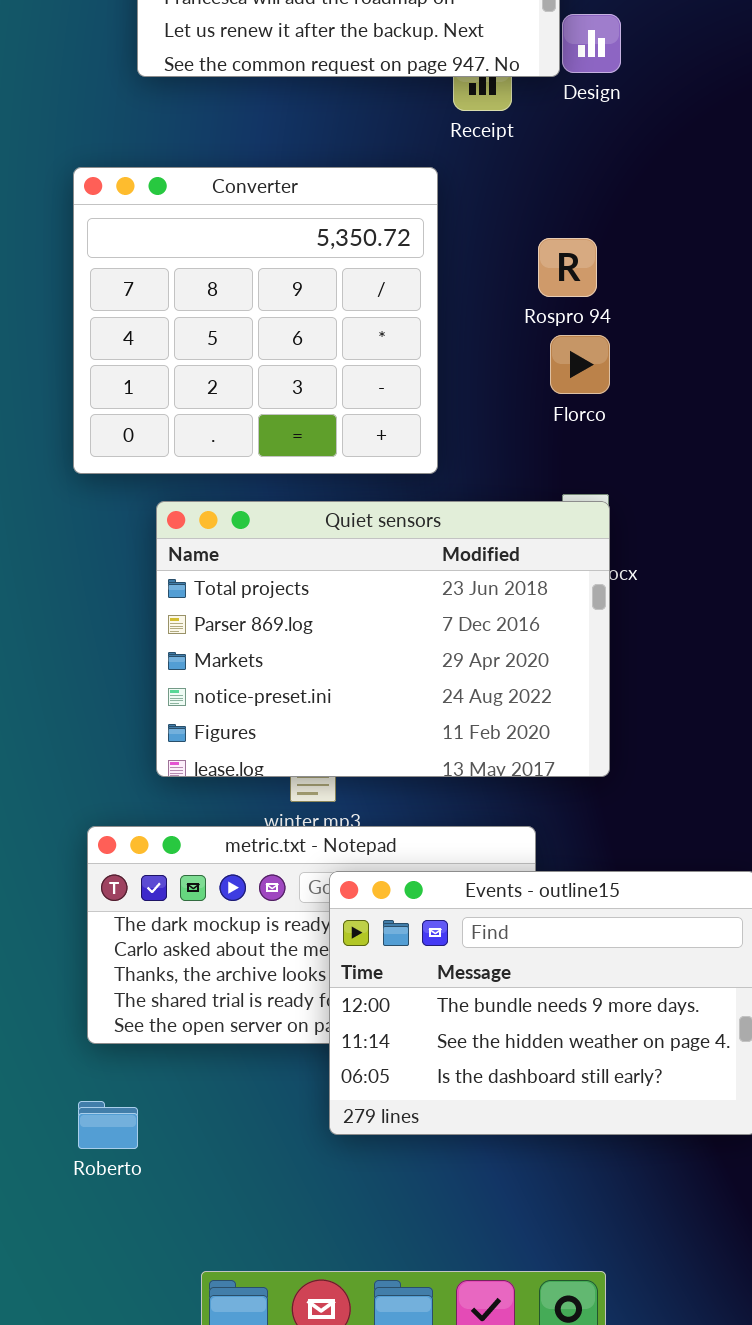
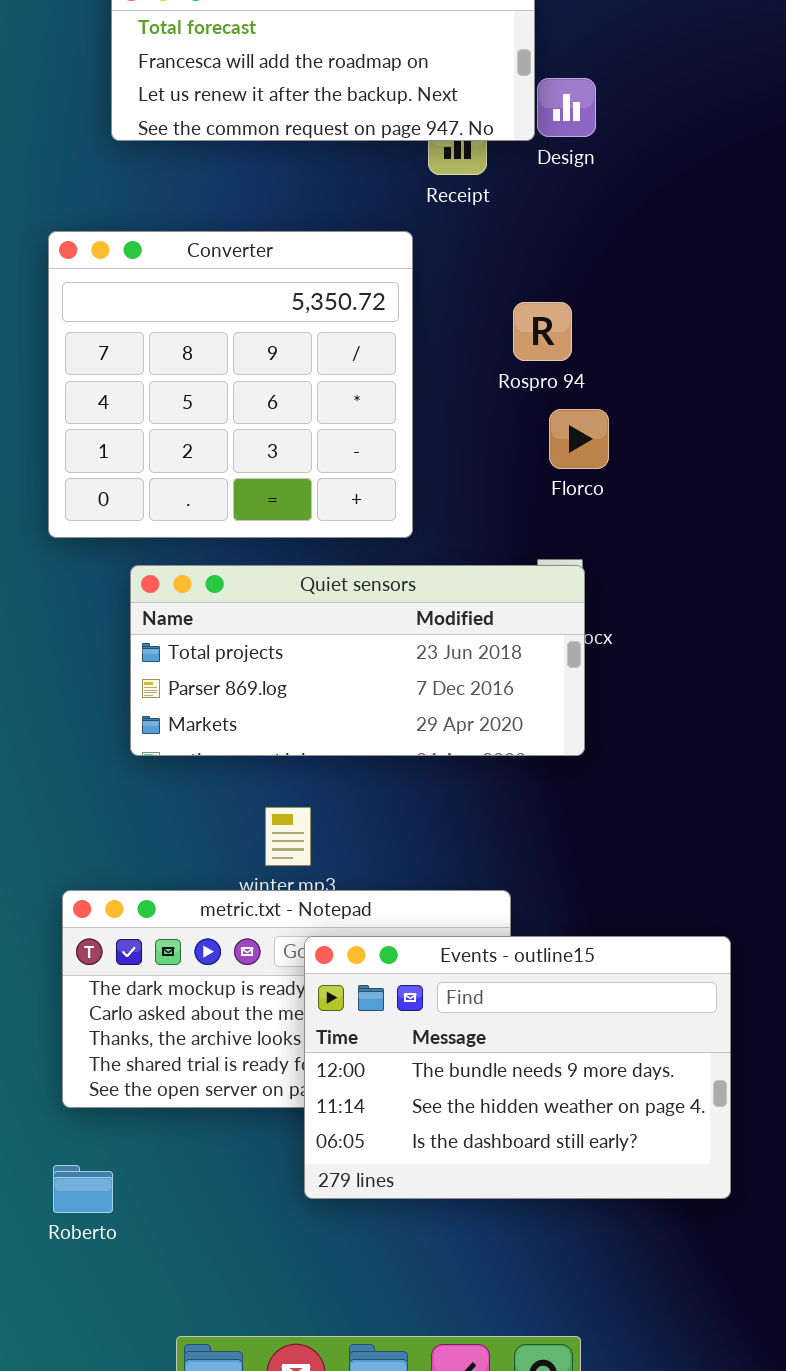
Florco: [550,335,610,394] -> [549,409,609,469], moved
Quiet sensors: [156,501,610,777] -> [130,565,585,756], resized

